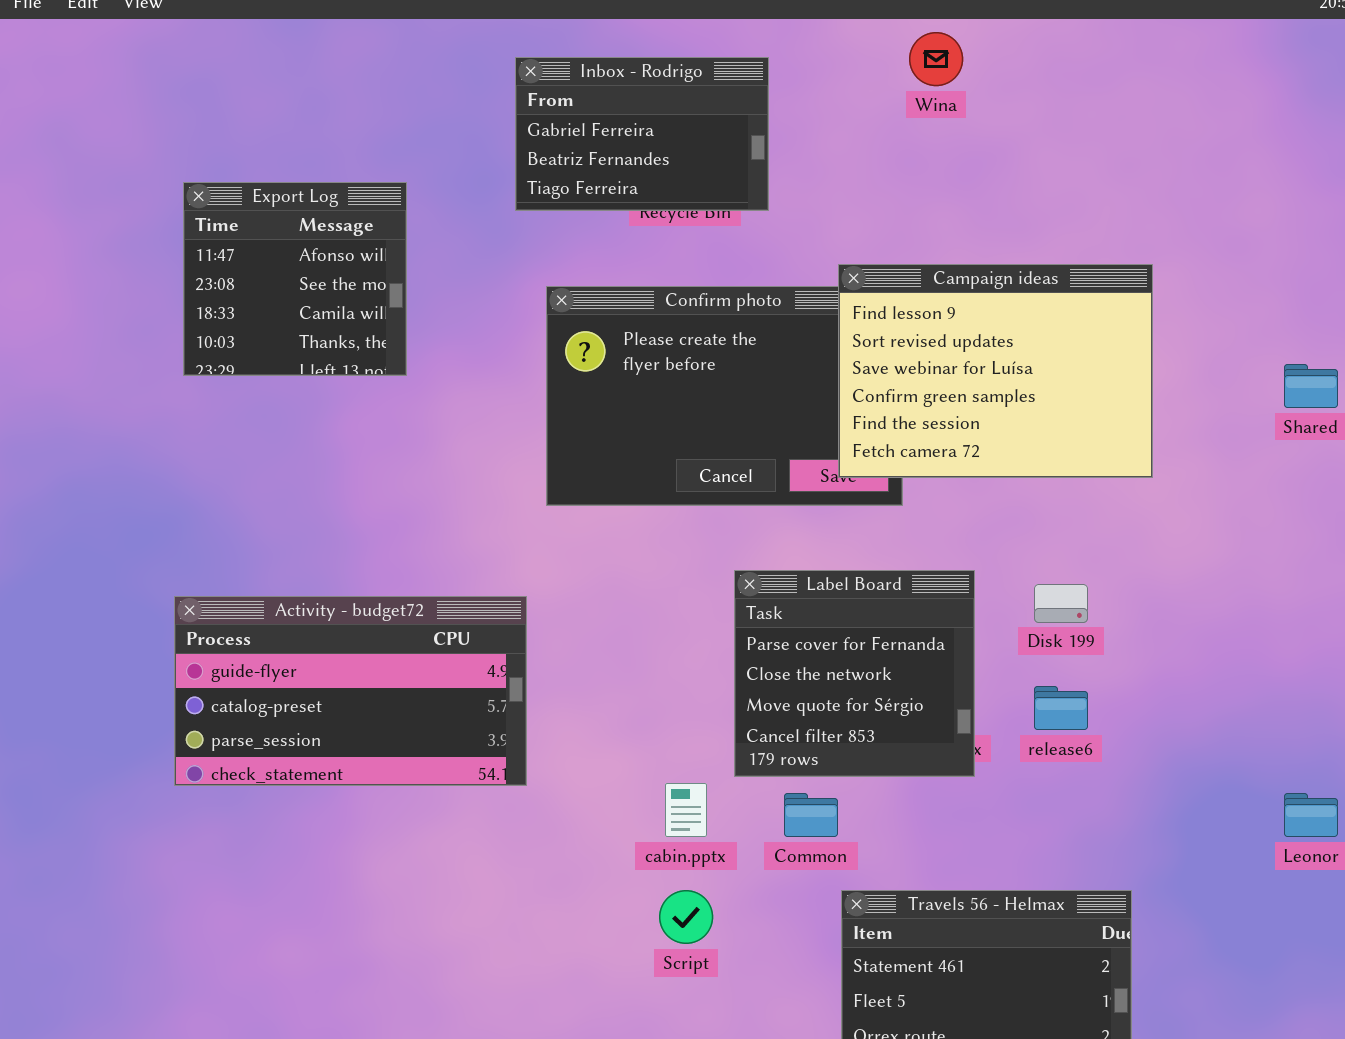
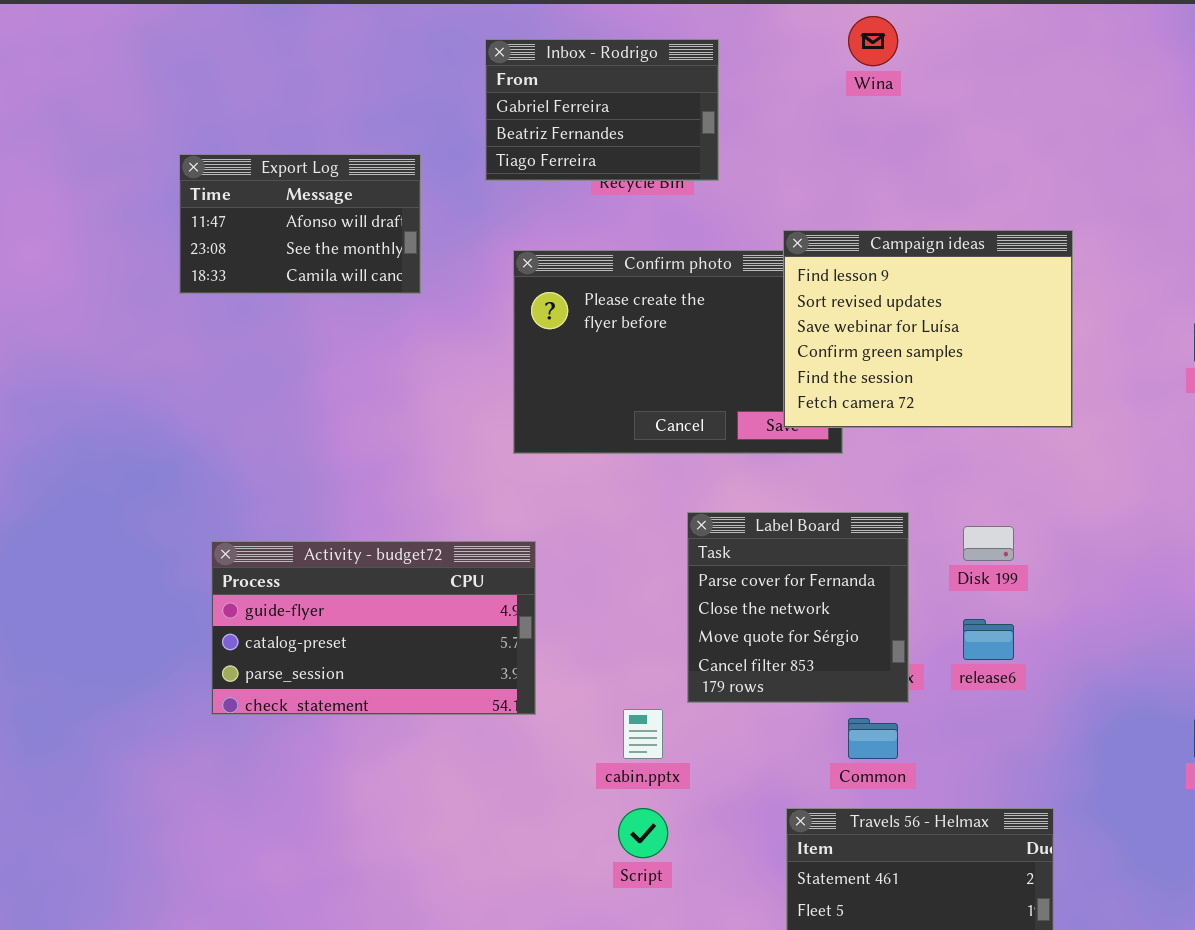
Export Log: [183,182,407,376] -> [179,154,421,294], resized
Activity - budget72: [174,596,527,786] -> [211,541,536,715], moved
Common: [784,793,838,837] -> [848,718,898,759], moved

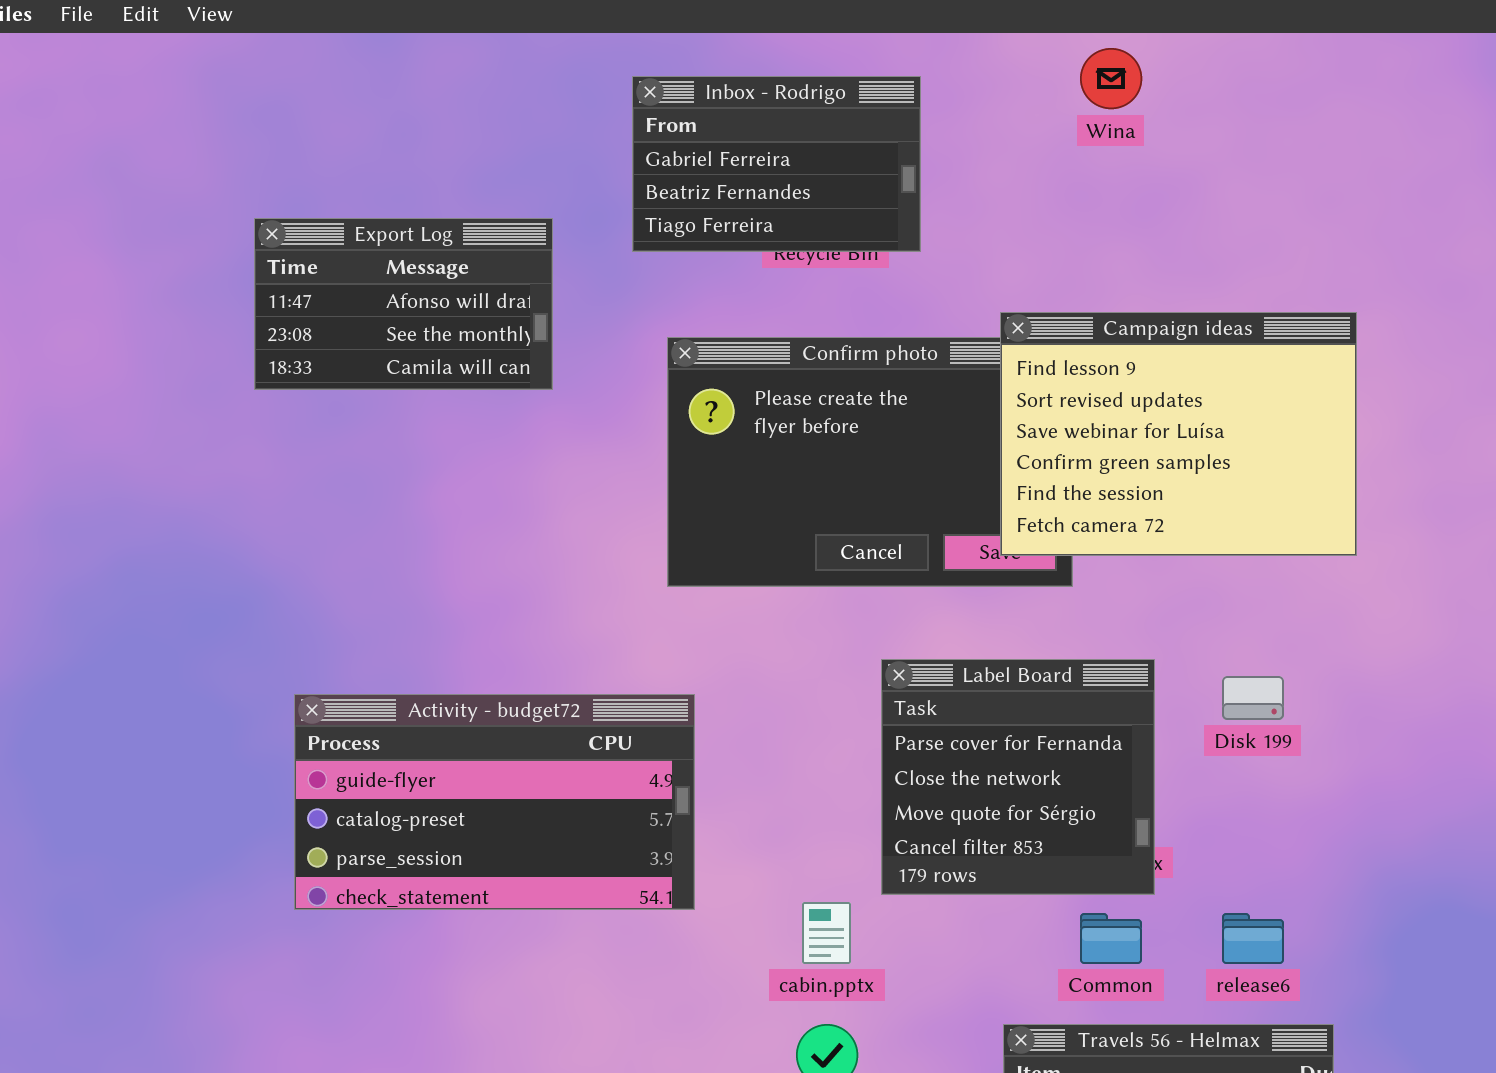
release6: [963,619,1014,660] -> [1222,913,1284,964], moved

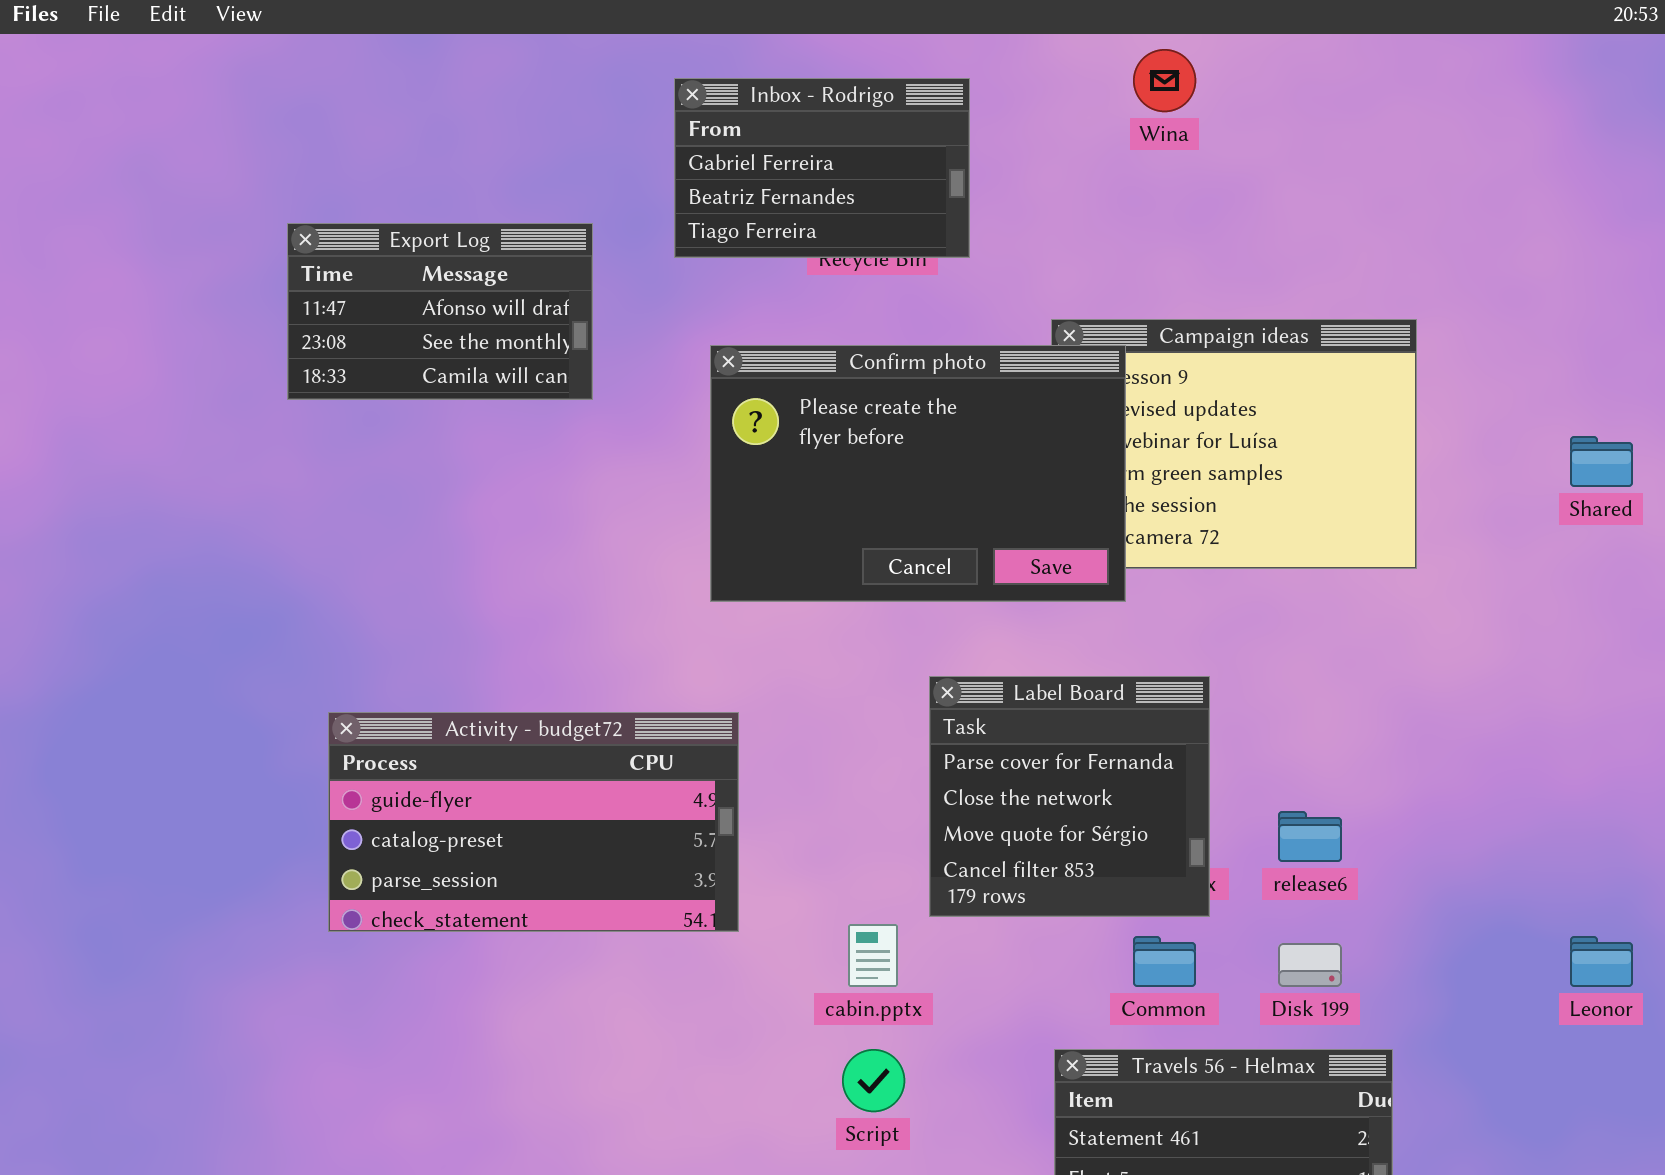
Confirm photo: [667,337,1073,587] -> [710,345,1126,602], raised
Disk 199: [1222,676,1284,720] -> [1278,943,1342,987], moved
release6: [1222,913,1284,964] -> [1278,811,1342,862], moved

